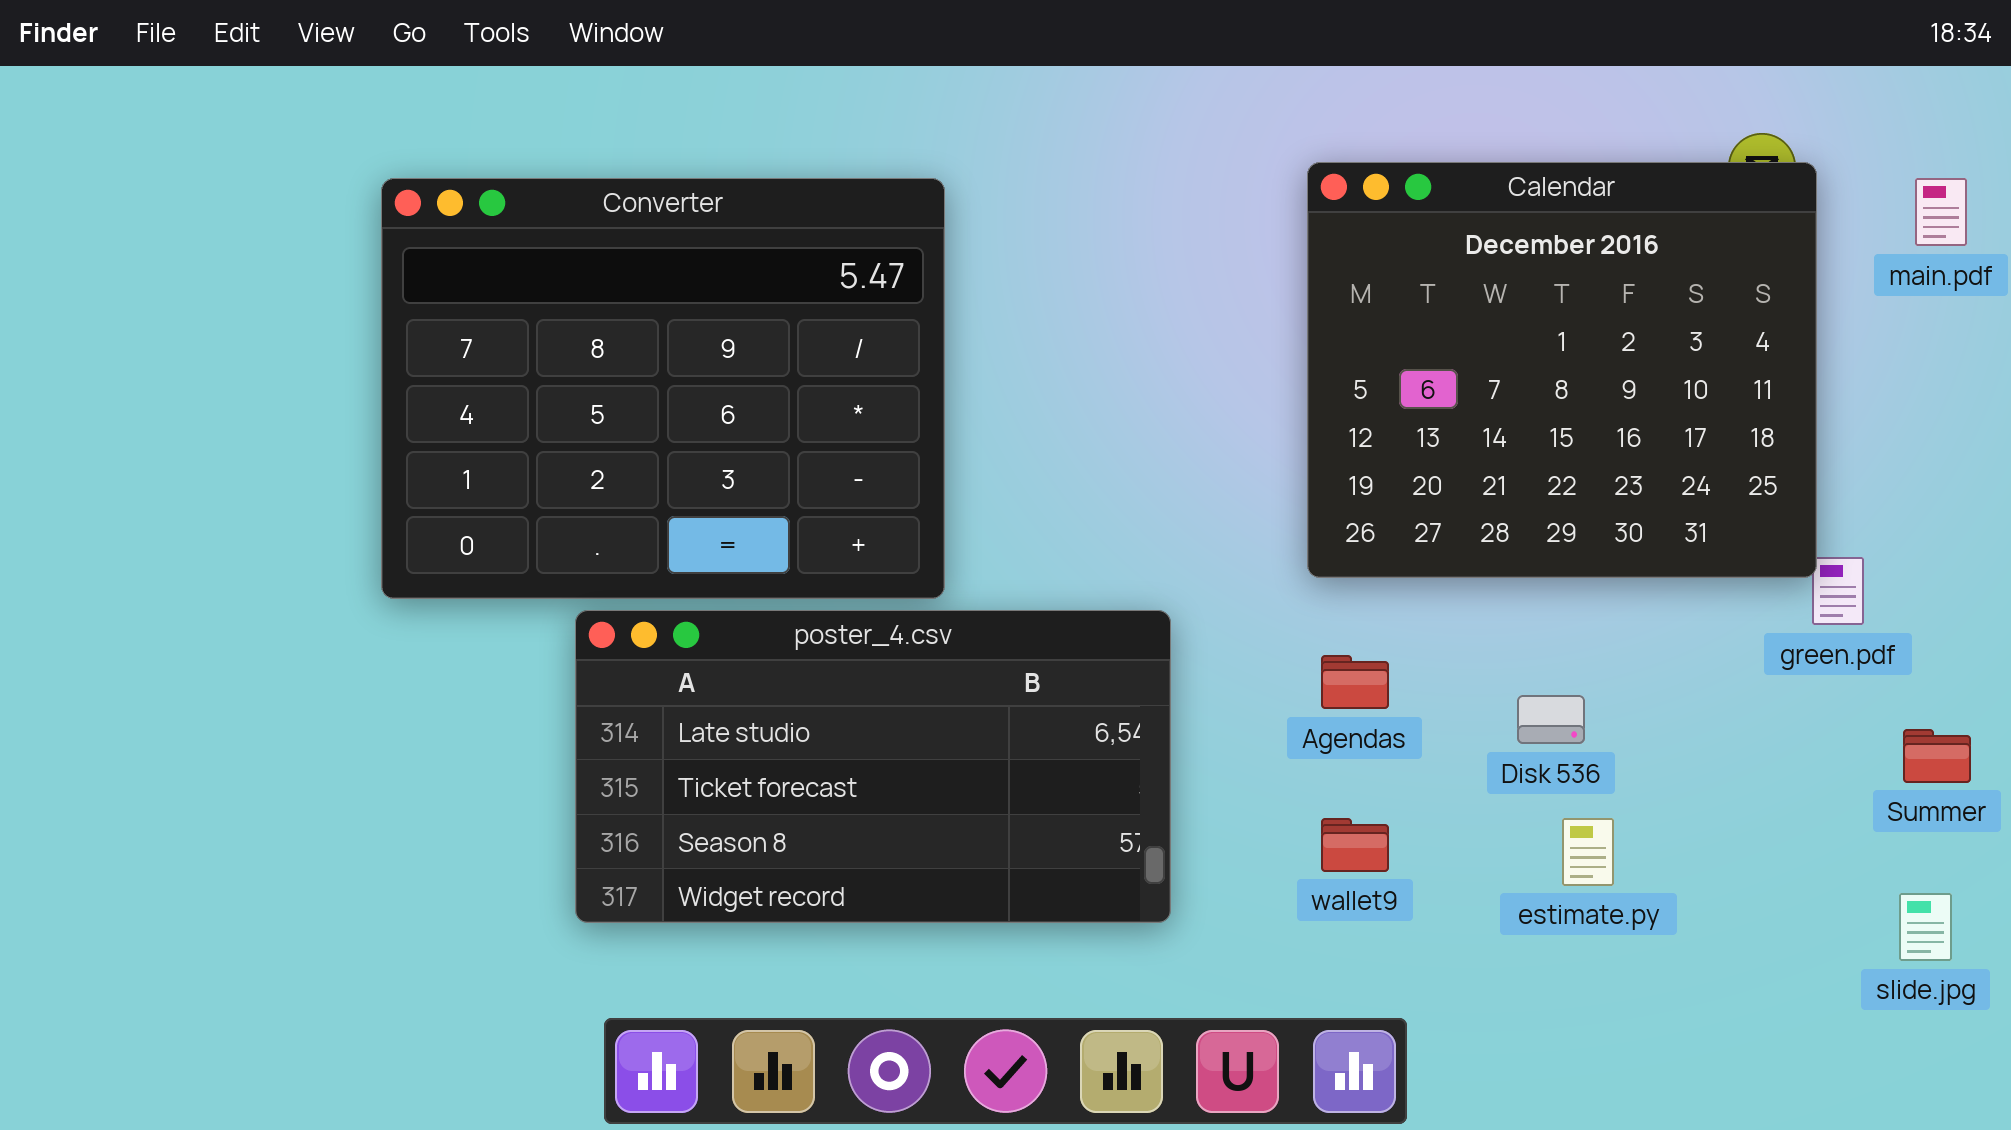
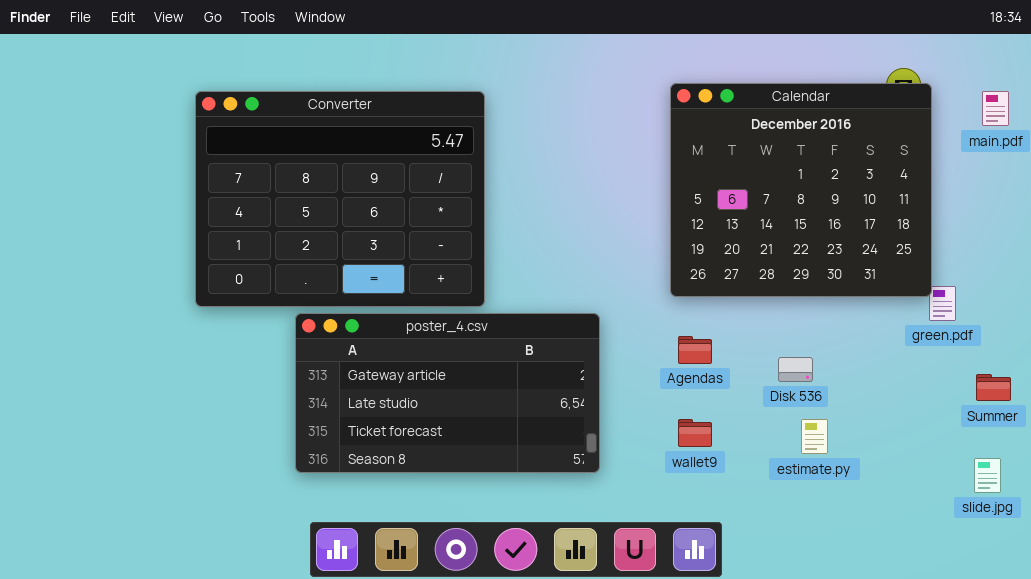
poster_4.csv: [575,610,1171,923] -> [295,313,600,473], scrolled up 1 row

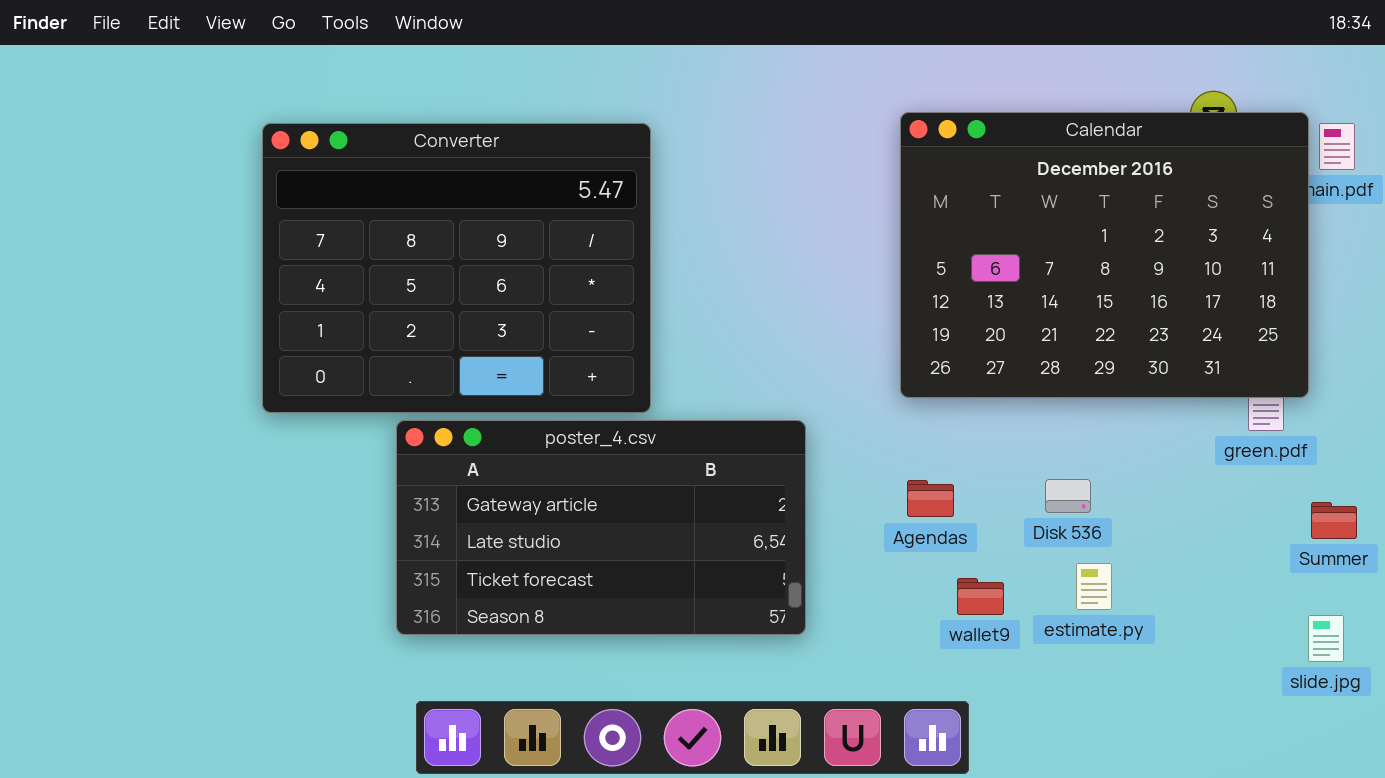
Calendar: [670,83,932,297] -> [900,112,1309,398], resized
Agendas: [678,336,712,364] -> [907,480,954,517], moved
wallet9: [678,419,712,447] -> [957,578,1004,615], moved

